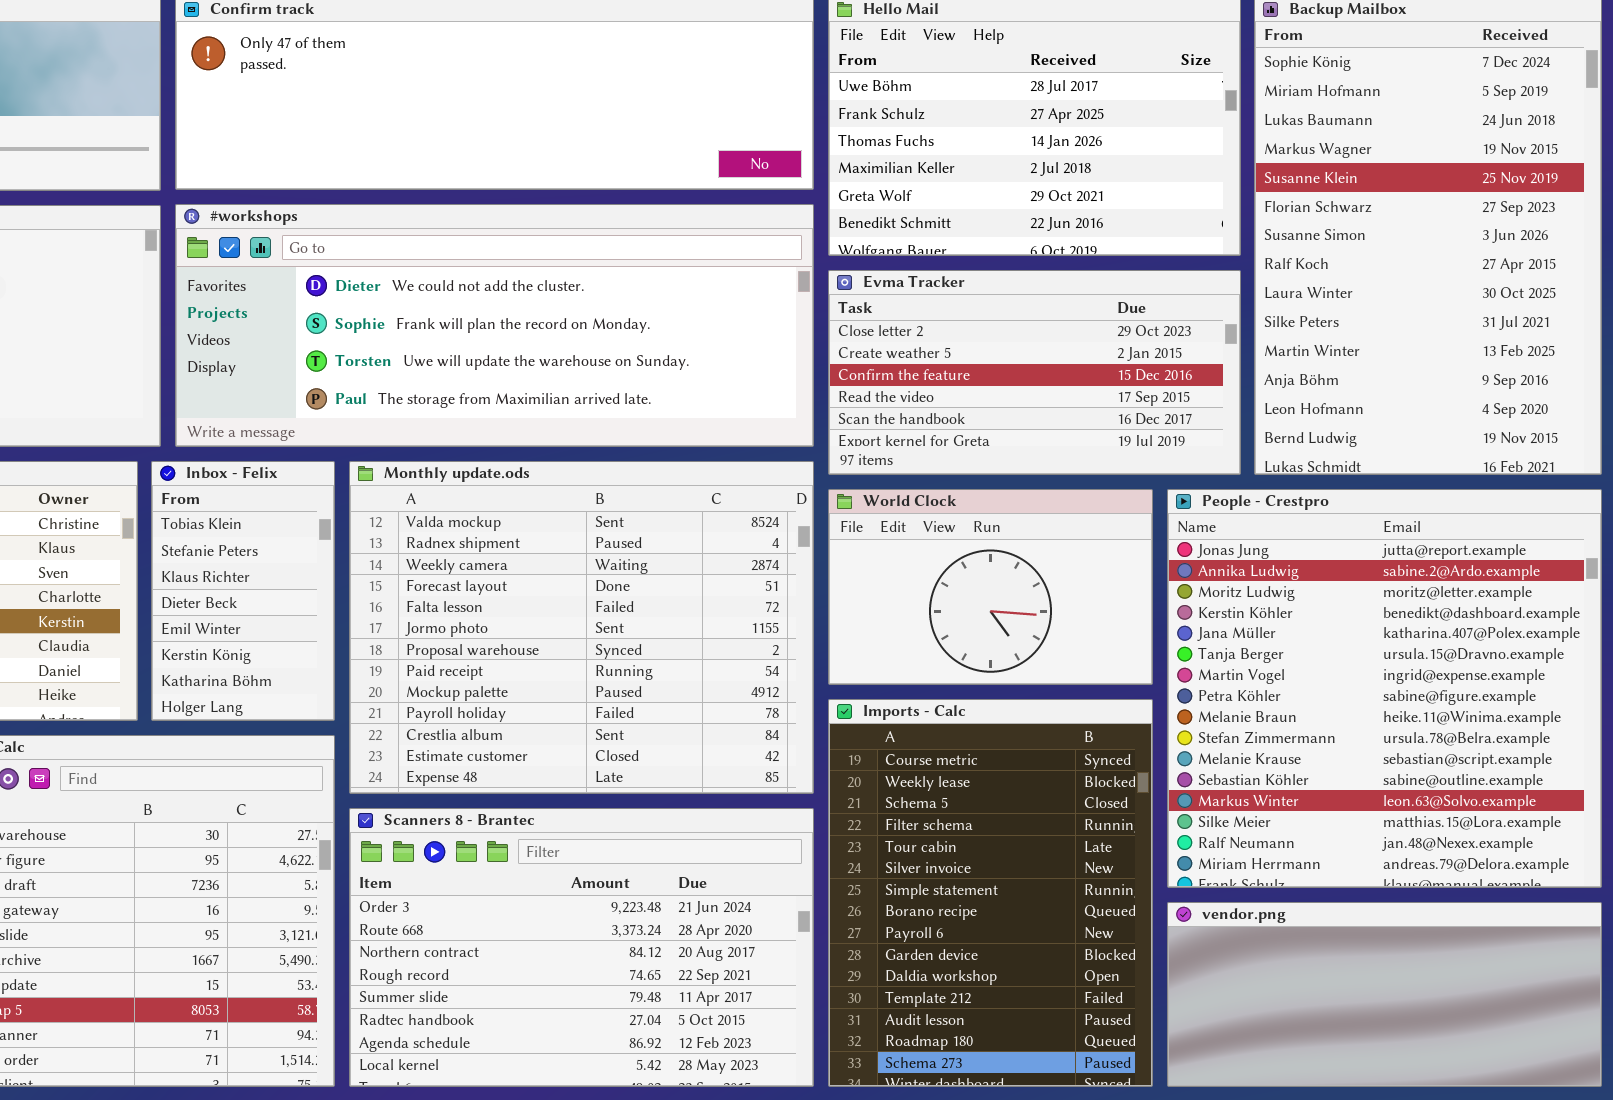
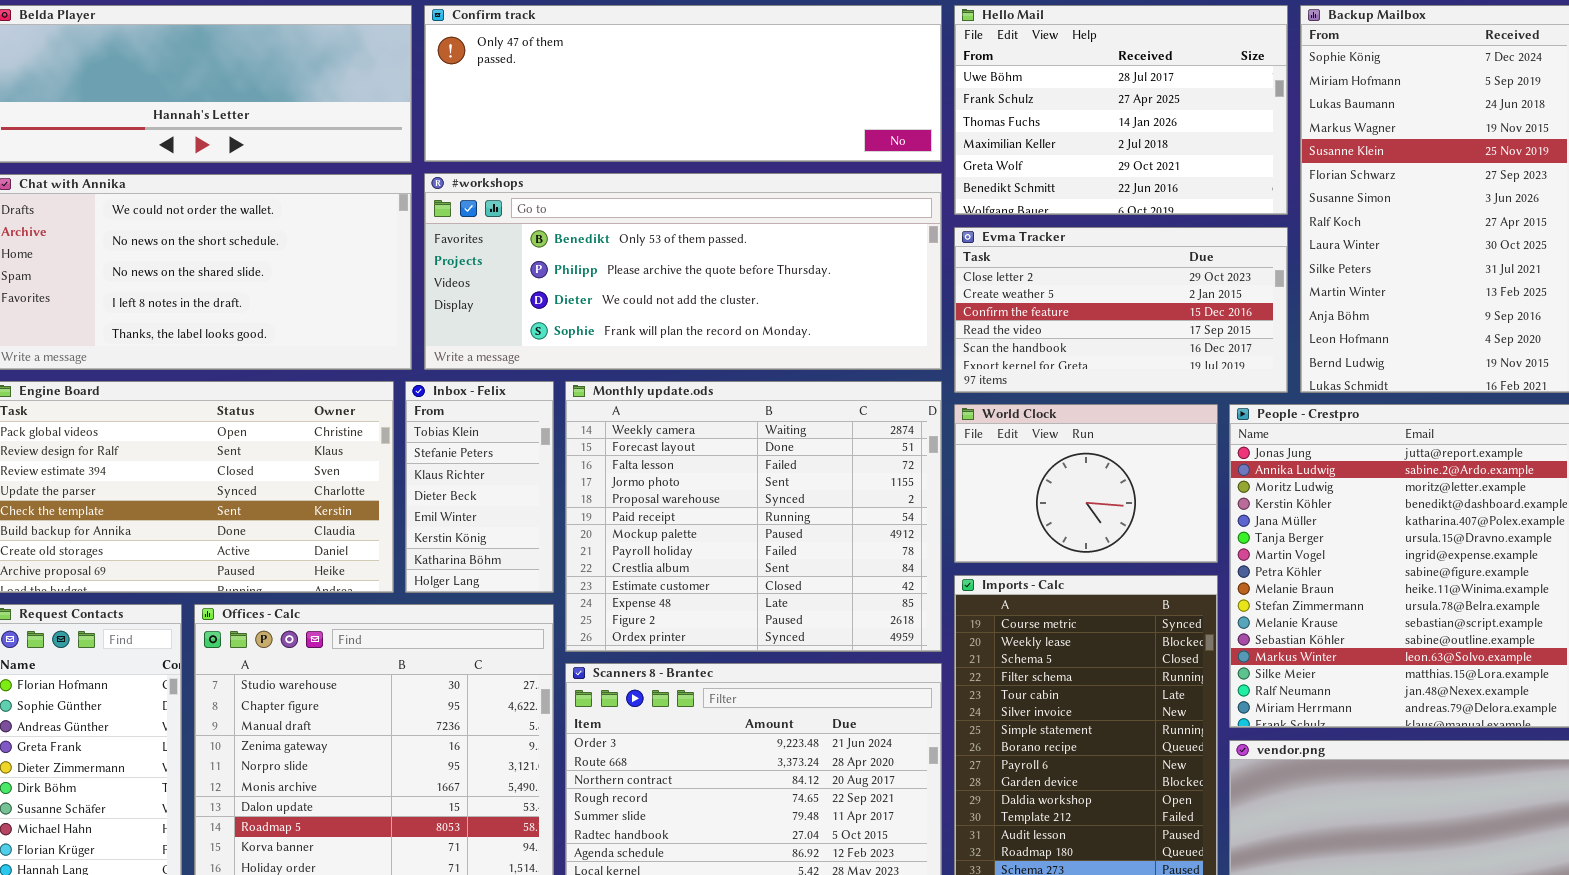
#workshops: [175,204,814,447] -> [424,173,942,370], scrolled up 2 rows
Monthly update.ods: [349,461,814,794] -> [565,381,942,652], scrolled down 2 rows

